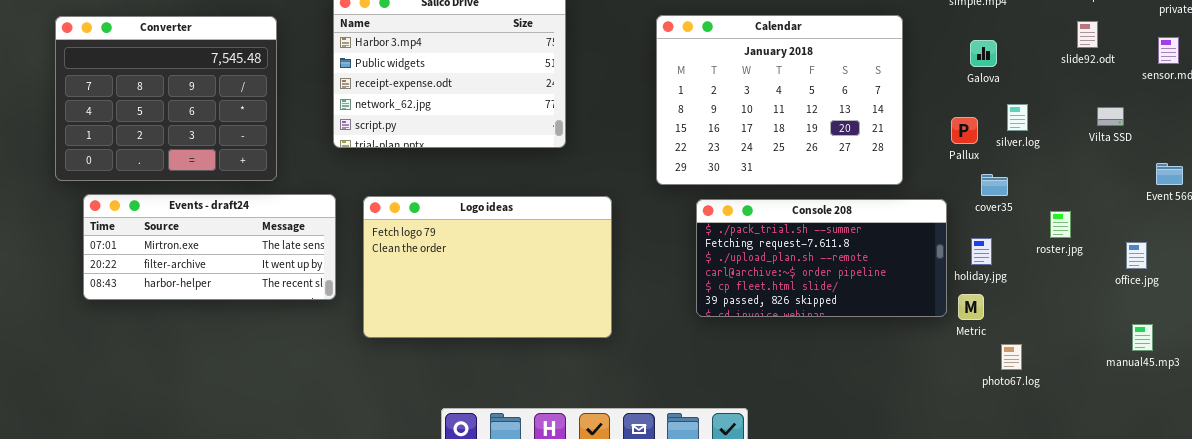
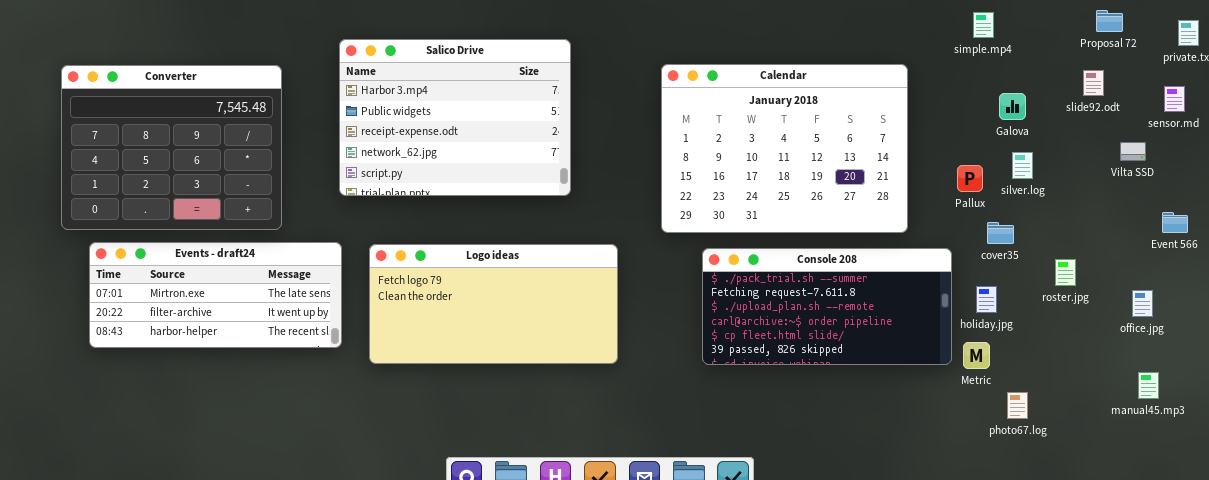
Galova: [970,40,997,67] -> [999,93,1026,120], moved
Vilta SSD: [1097,107,1124,126] -> [1120,142,1146,161], moved
Logo ideas: [363,196,612,338] -> [369,244,618,364], resized

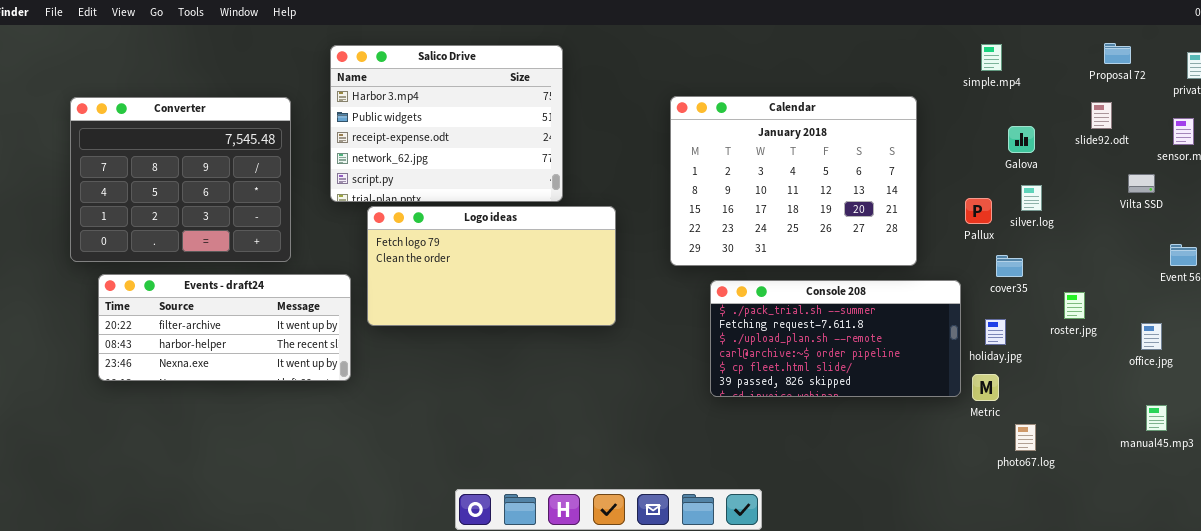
Salico Drive: [339,39,571,196] -> [330,45,563,202], moved
Events - draft24: [89,242,342,348] -> [98,274,351,381], scrolled down 1 row
Logo ideas: [369,244,618,364] -> [367,206,616,326], moved

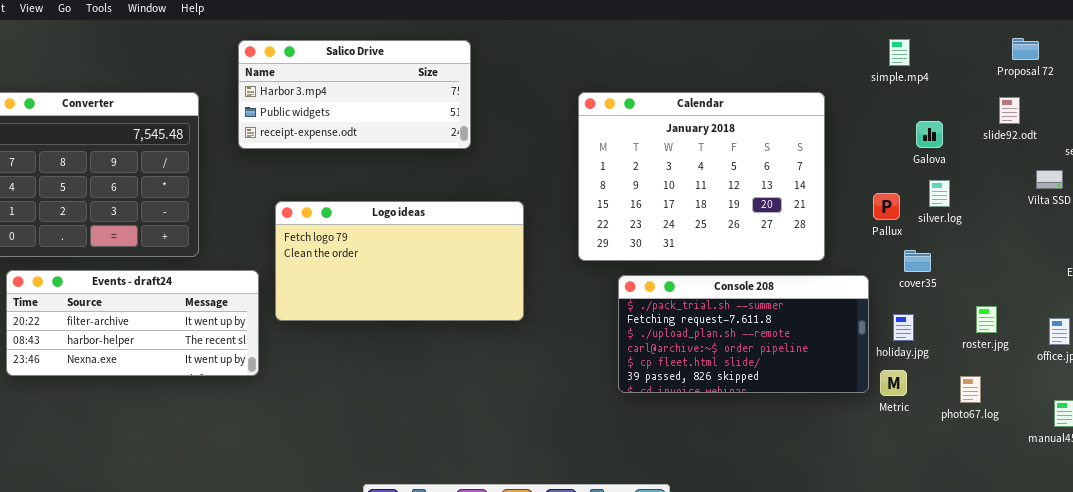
Salico Drive: [330,45,563,202] -> [238,40,471,149], resized
roster.jpg: [1064,292,1085,319] -> [976,306,997,333], moved
photo67.log: [1015,424,1036,451] -> [960,376,981,403], moved

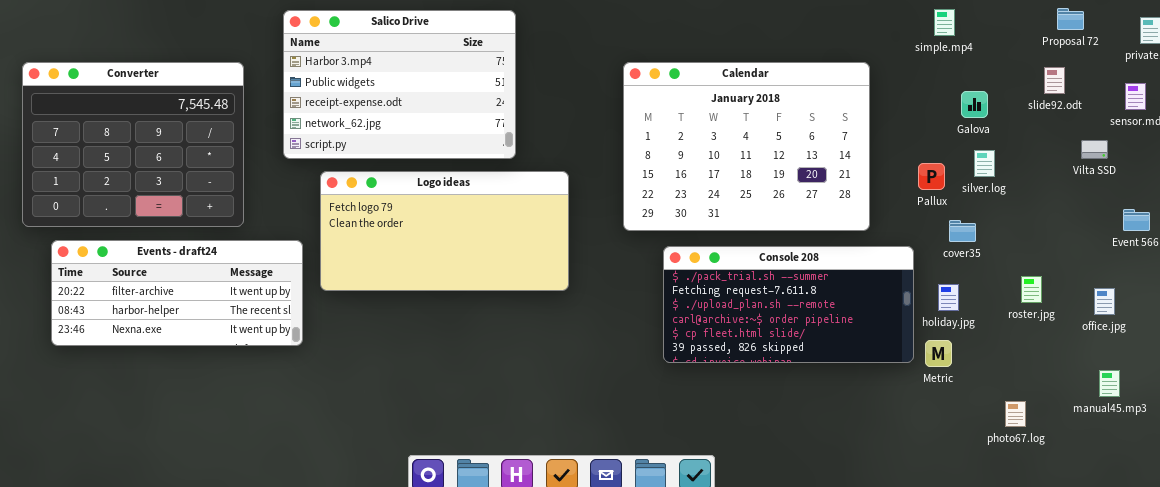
Salico Drive: [238,40,471,149] -> [283,10,516,159], resized
photo67.log: [960,376,981,403] -> [1005,401,1026,427], moved

